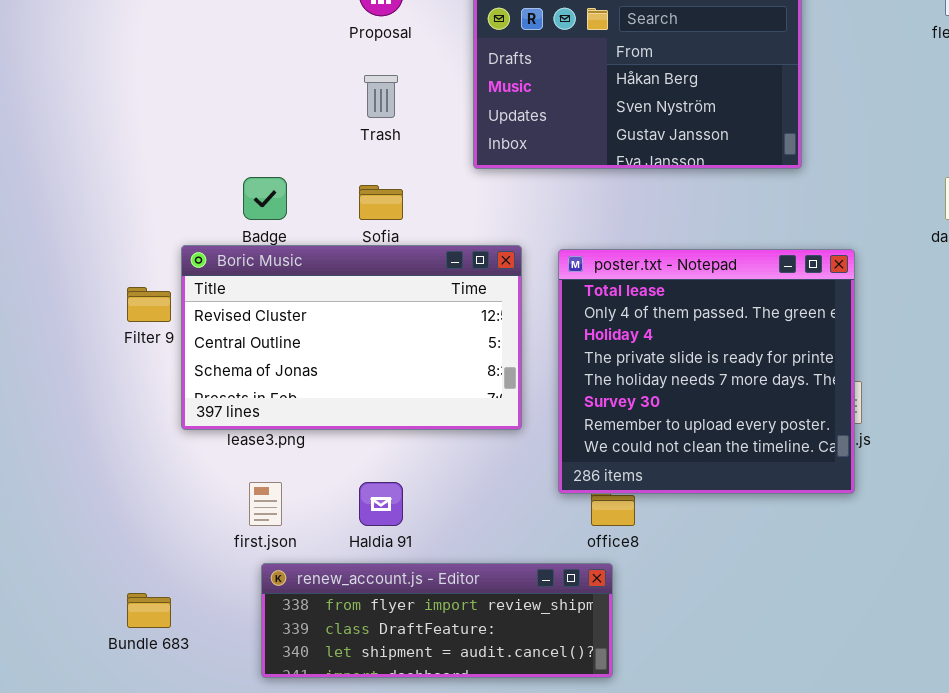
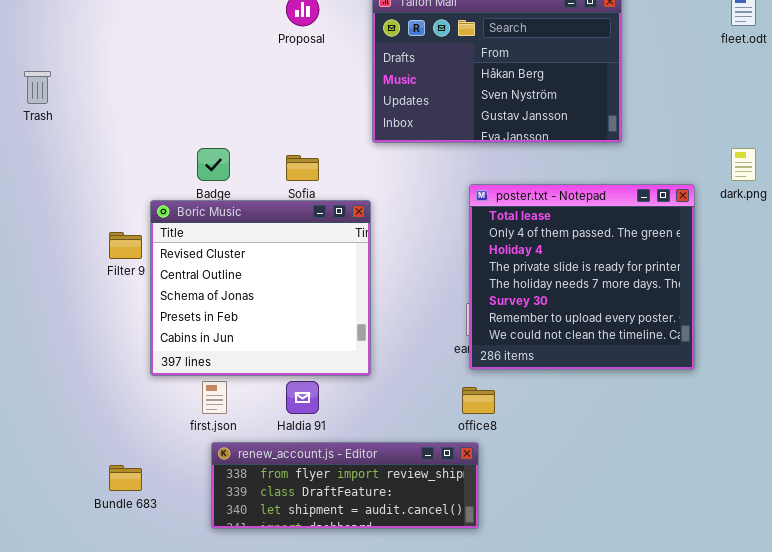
Trash: [364,75,398,118] -> [24,71,51,104], moved
Boric Music: [181,245,522,430] -> [150,200,371,376], resized
poster.txt - Notepad: [558,249,855,494] -> [469,184,695,370], moved

